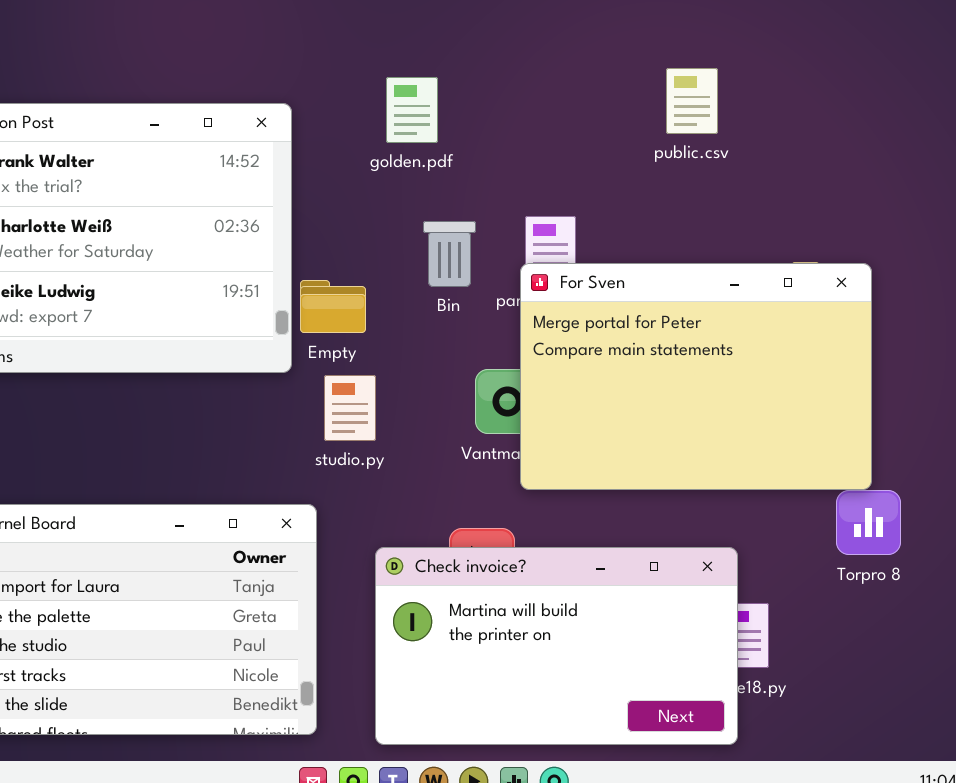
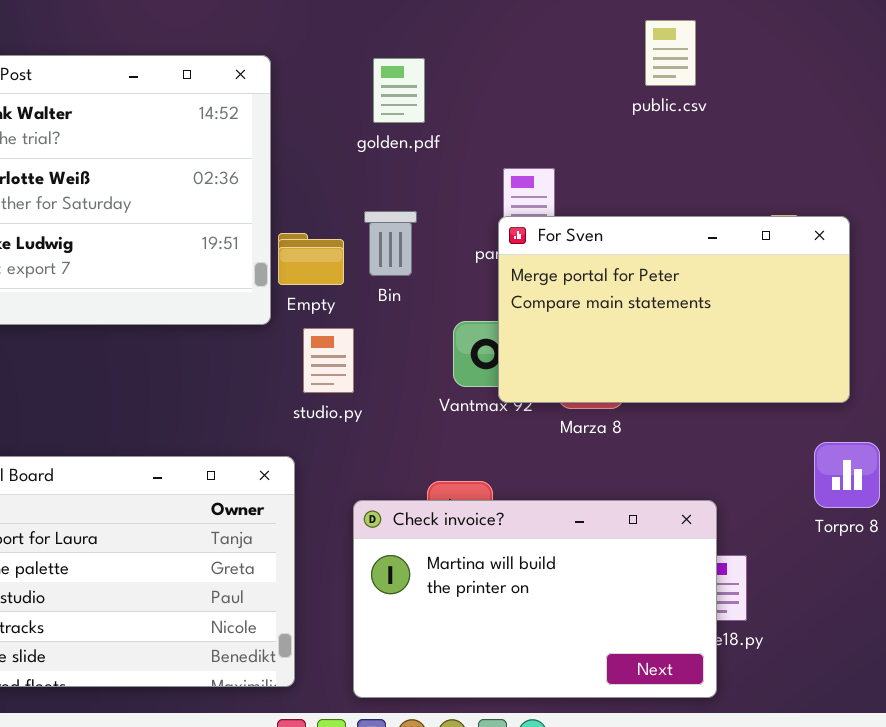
golden.pdf: [386,77,438,143] -> [373,58,425,123], moved
Bin: [423,221,476,287] -> [364,211,417,276], moved
For Sven: [520,263,872,490] -> [498,216,850,403], resized

